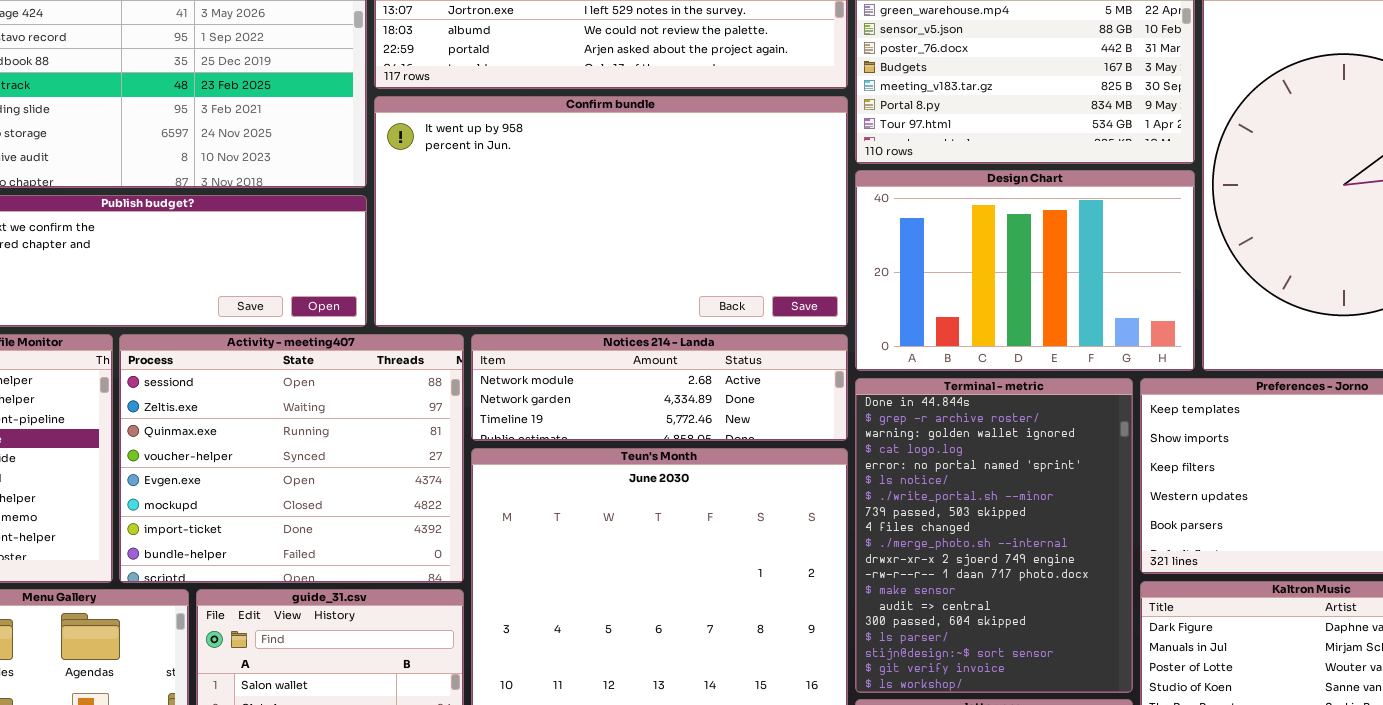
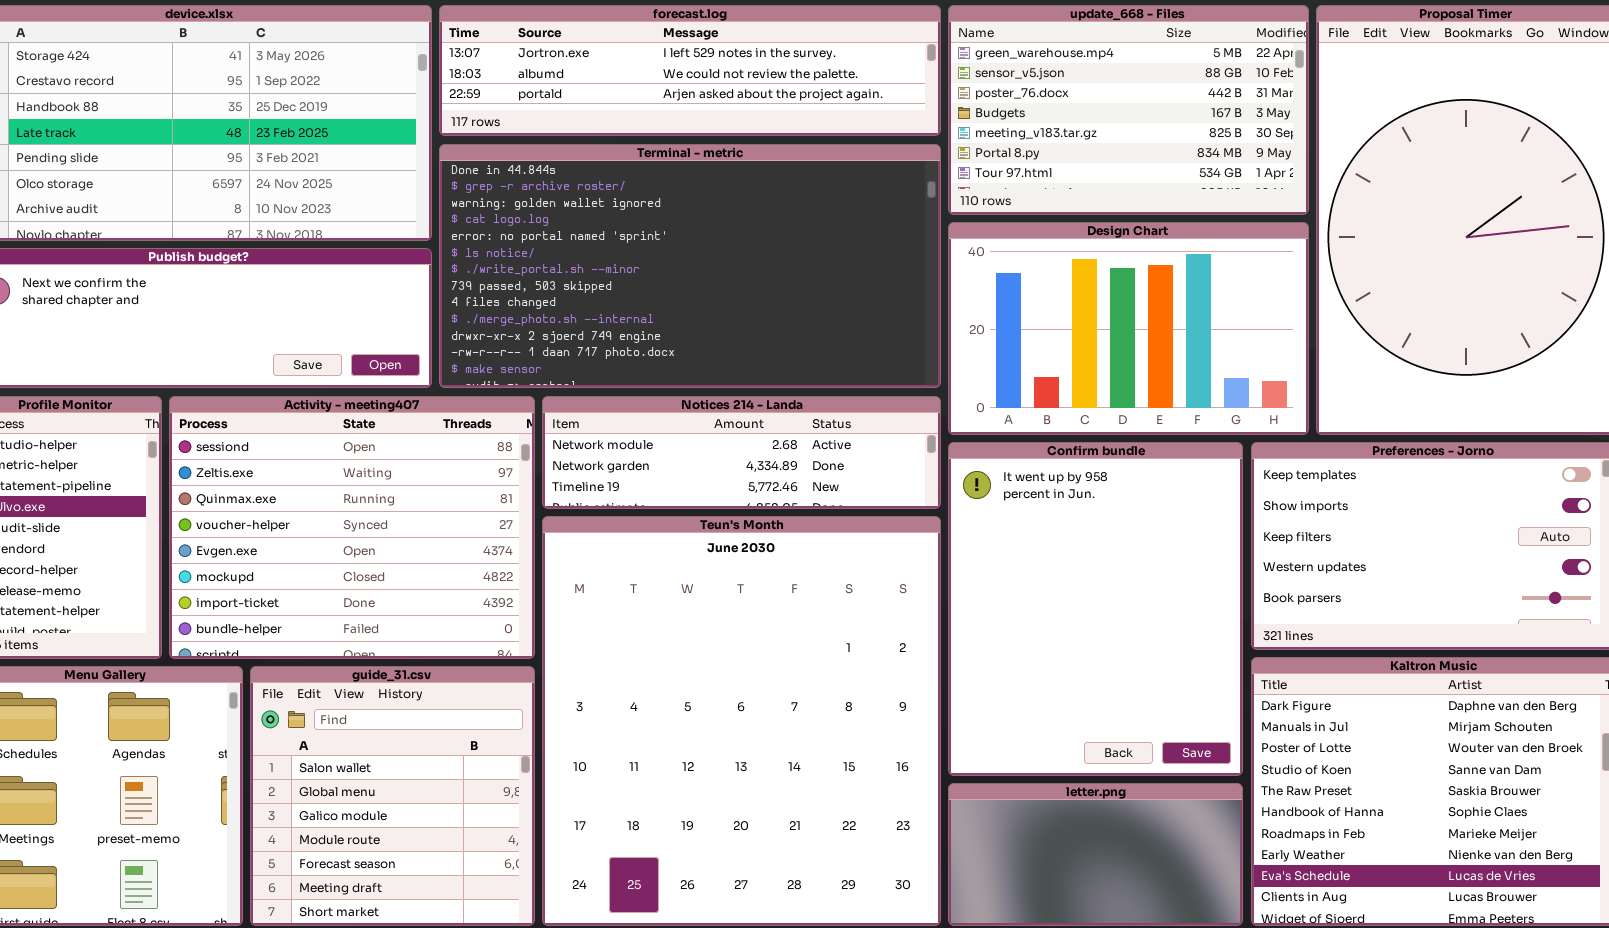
Confirm bundle: [374,96,848,327] -> [948,442,1243,776], moved, resized
Terminal - metric: [855,378,1133,693] -> [439,144,941,388], moved, resized

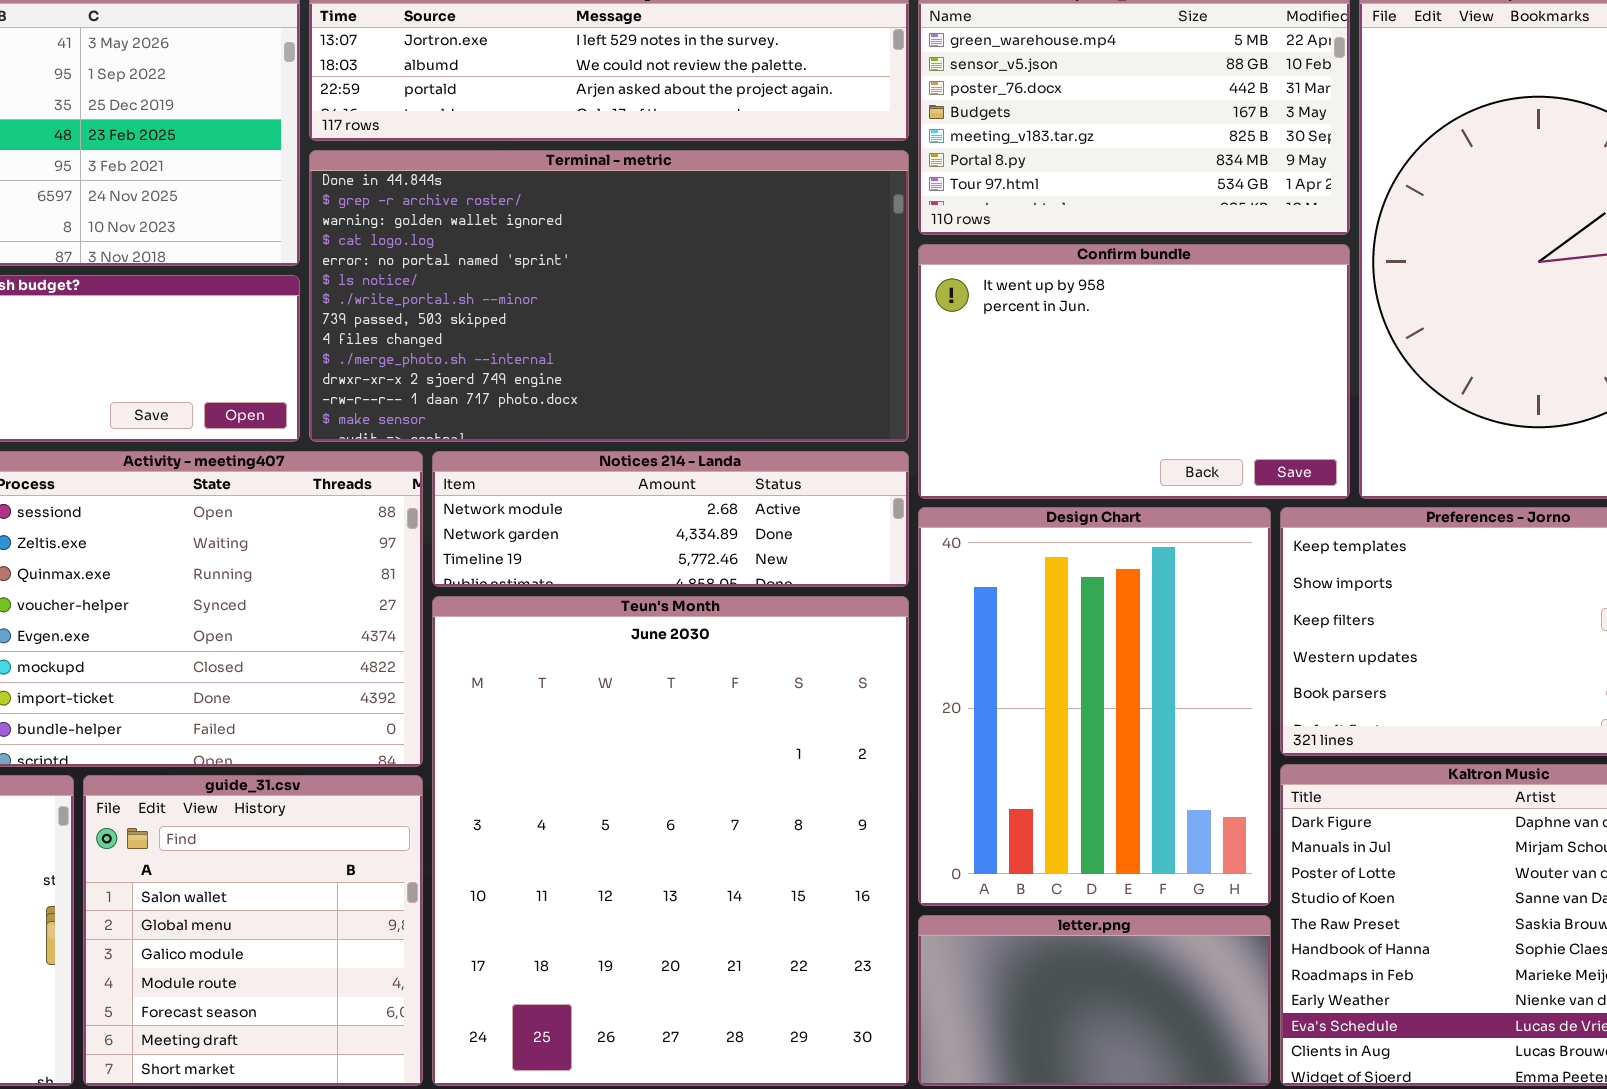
Design Chart: [948,222,1309,435] -> [918,507,1271,906], moved, resized
Confirm bundle: [948,442,1243,776] -> [918,244,1350,499], moved, resized

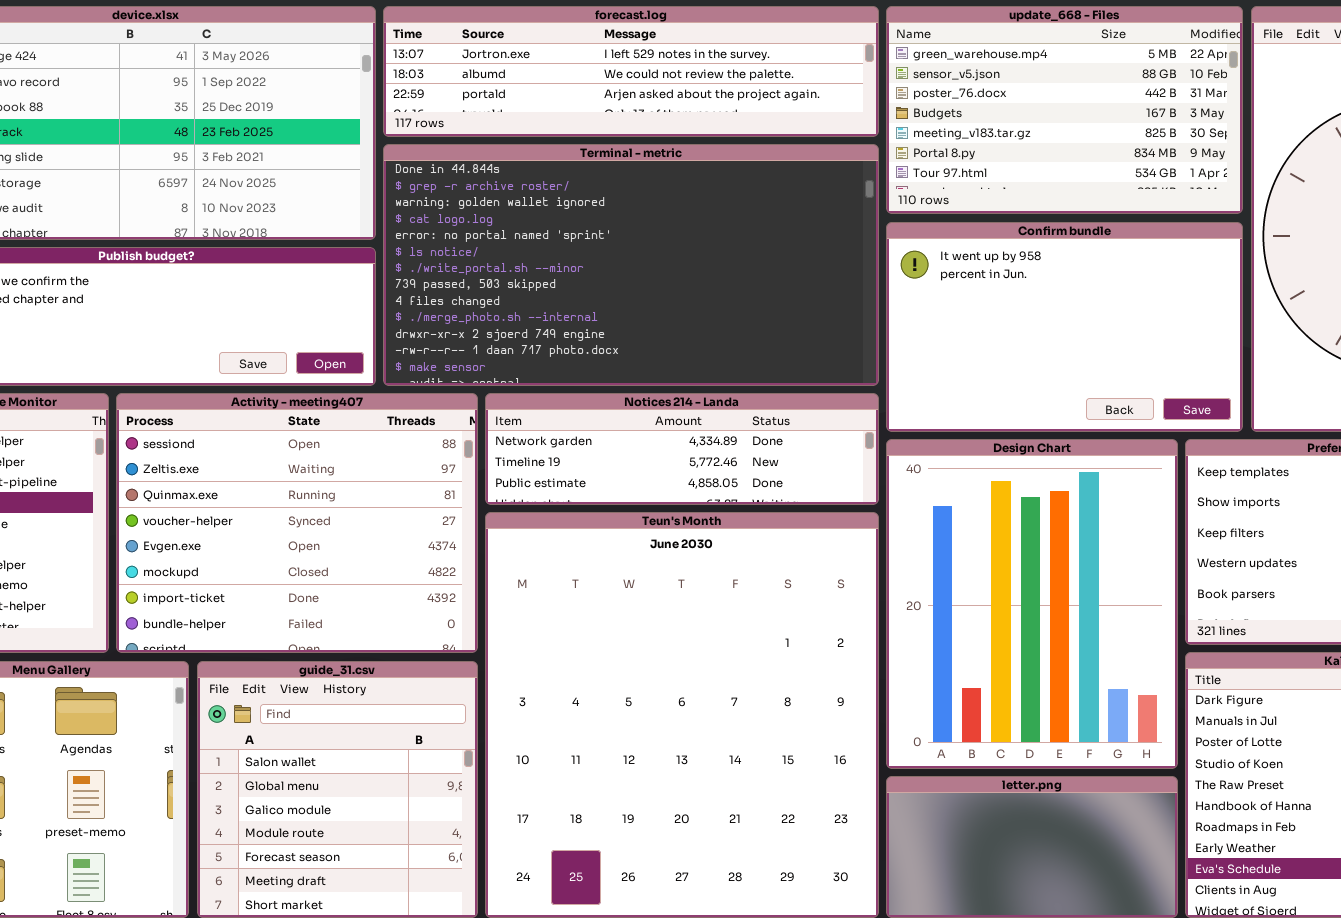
Notices 214 - Landa: [432,451,909,587] -> [485,393,879,505], scrolled down 1 row

